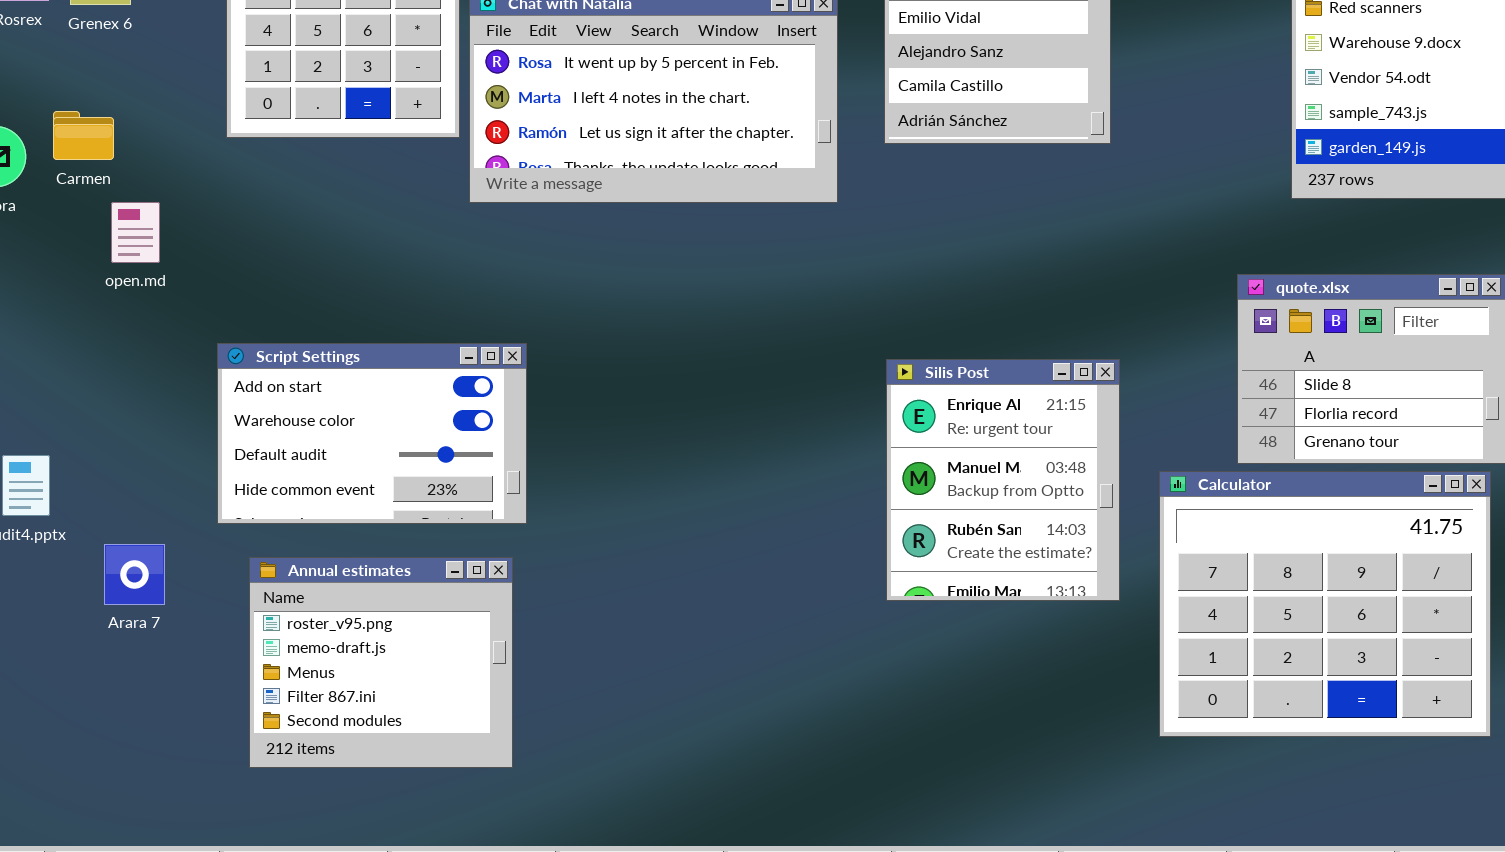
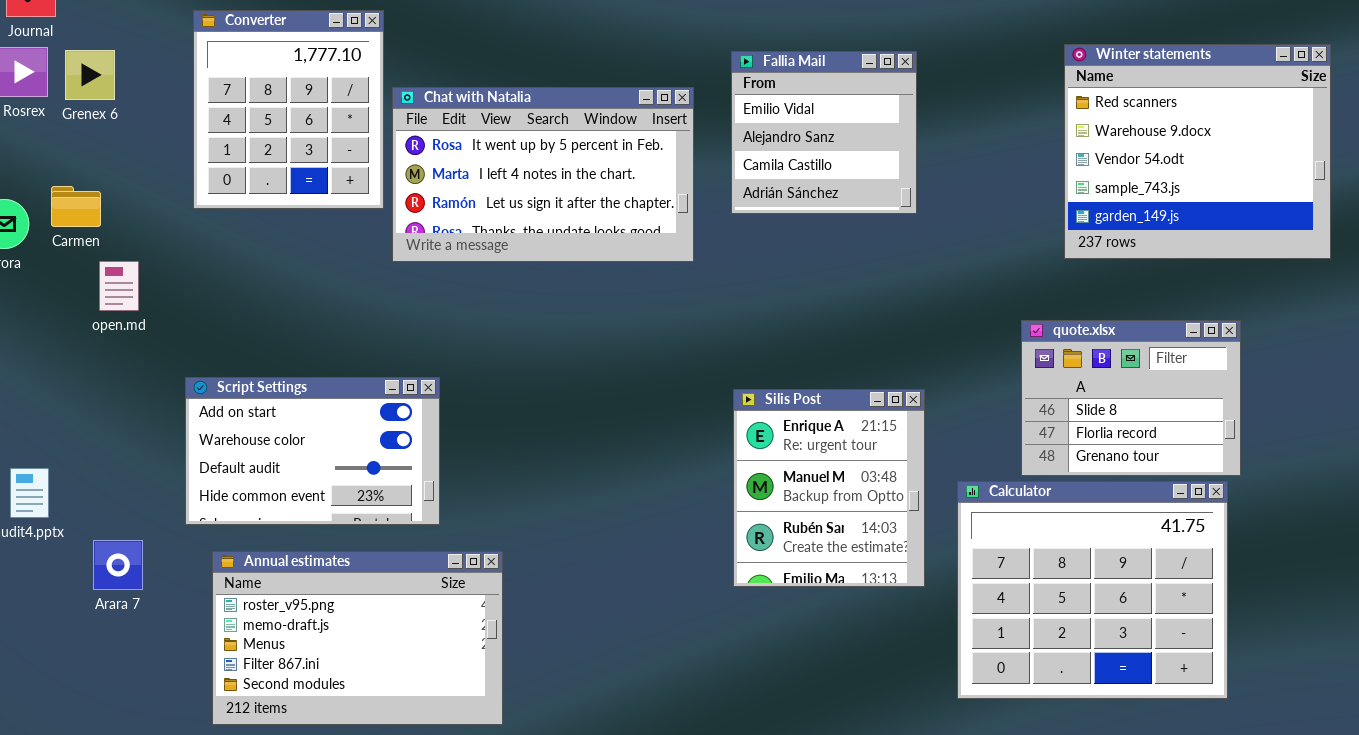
Annual estimates: [249,557,513,768] -> [212,551,503,725], resized

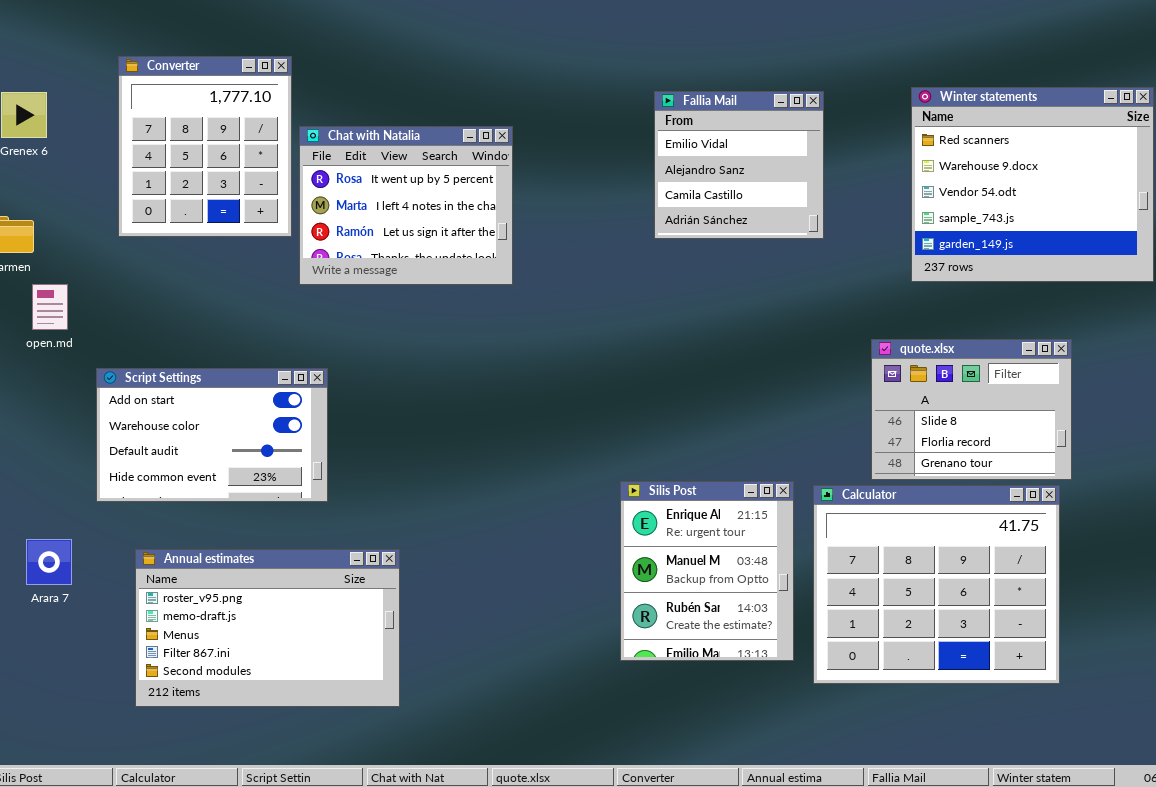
Fallia Mail: [731,51,917,214] -> [654,91,824,239], moved
Chat with Natalia: [392,87,694,262] -> [299,126,513,285], resized
Script Settings: [185,377,440,525] -> [96,368,328,502], moved
Silis Post: [733,389,925,587] -> [620,481,794,661], moved

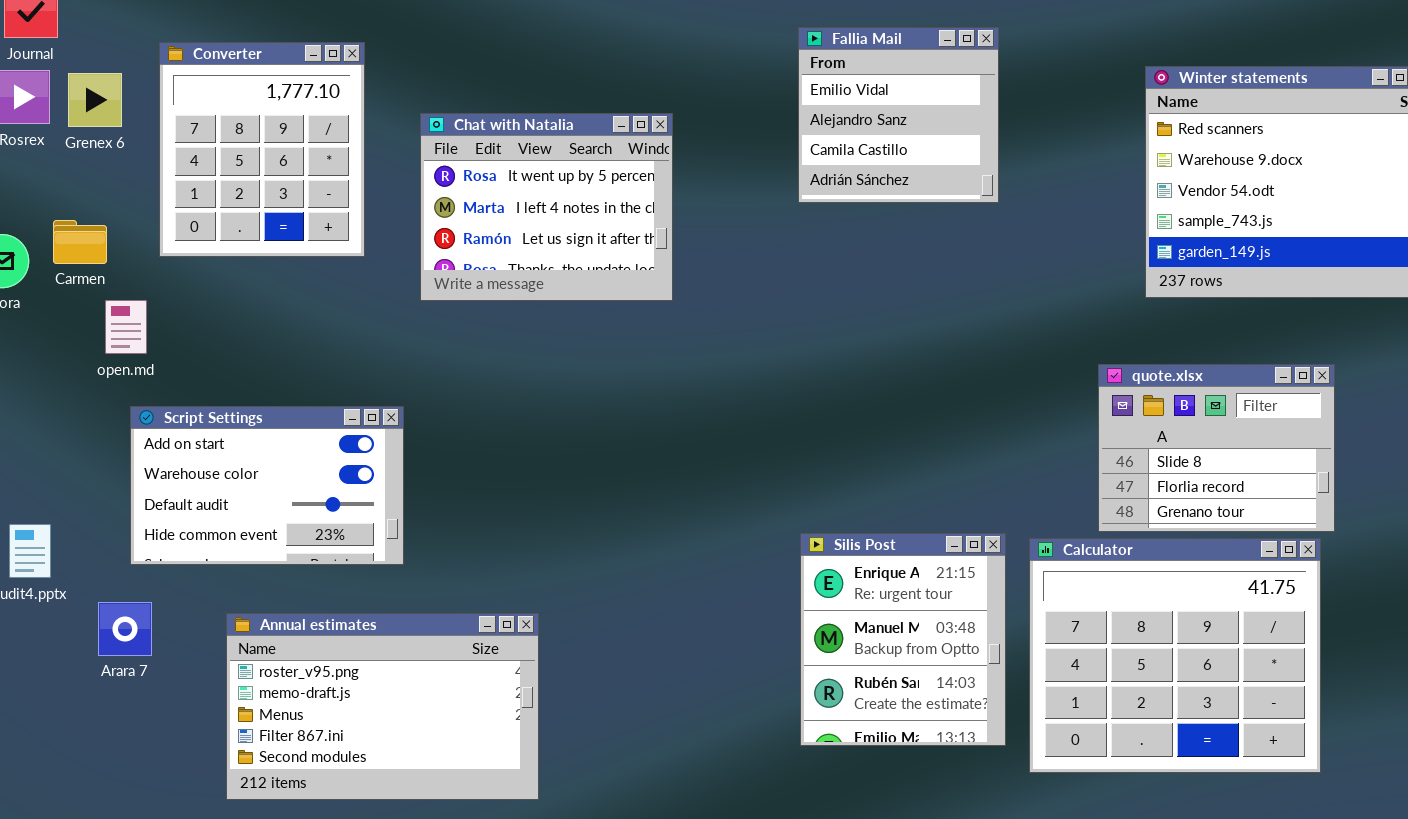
Converter: [118,56,292,237] -> [159,42,365,257], moved
Fallia Mail: [654,91,824,239] -> [798,27,999,203], moved
Script Settings: [96,368,328,502] -> [130,406,404,565], moved

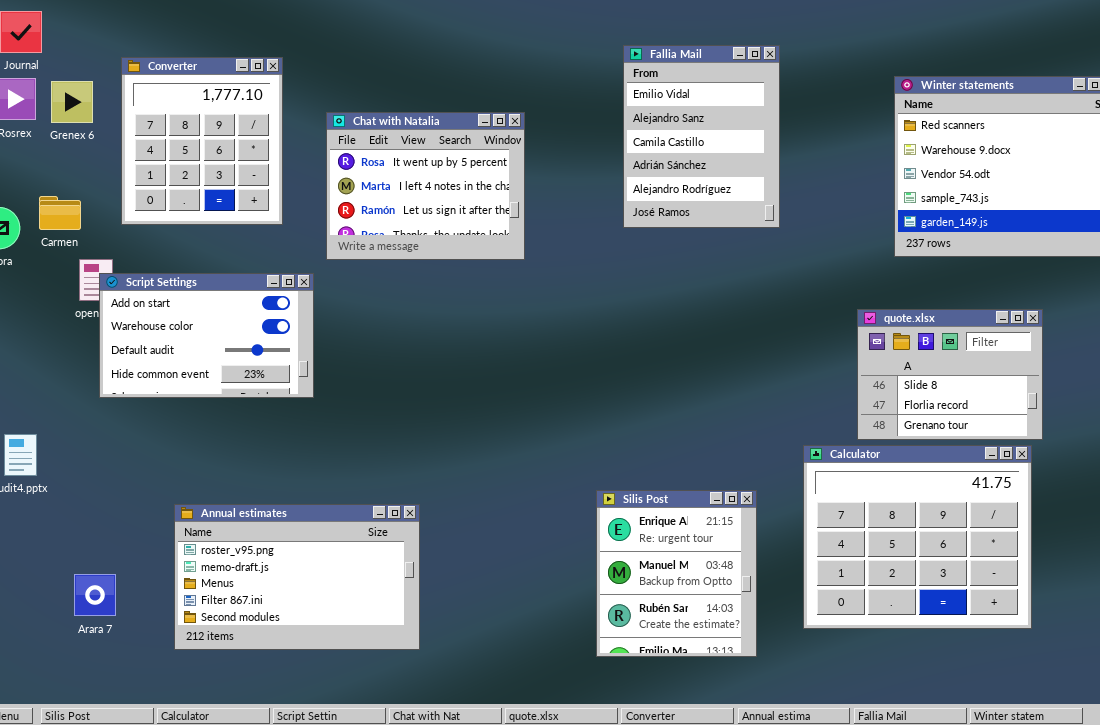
Fallia Mail: [798,27,999,203] -> [623,45,780,228], resized
Script Settings: [130,406,404,565] -> [99,273,314,398], moved
Silis Post: [800,533,1006,746] -> [596,490,757,657], moved
Arara 7: [98,602,152,656] -> [74,574,116,616], moved

